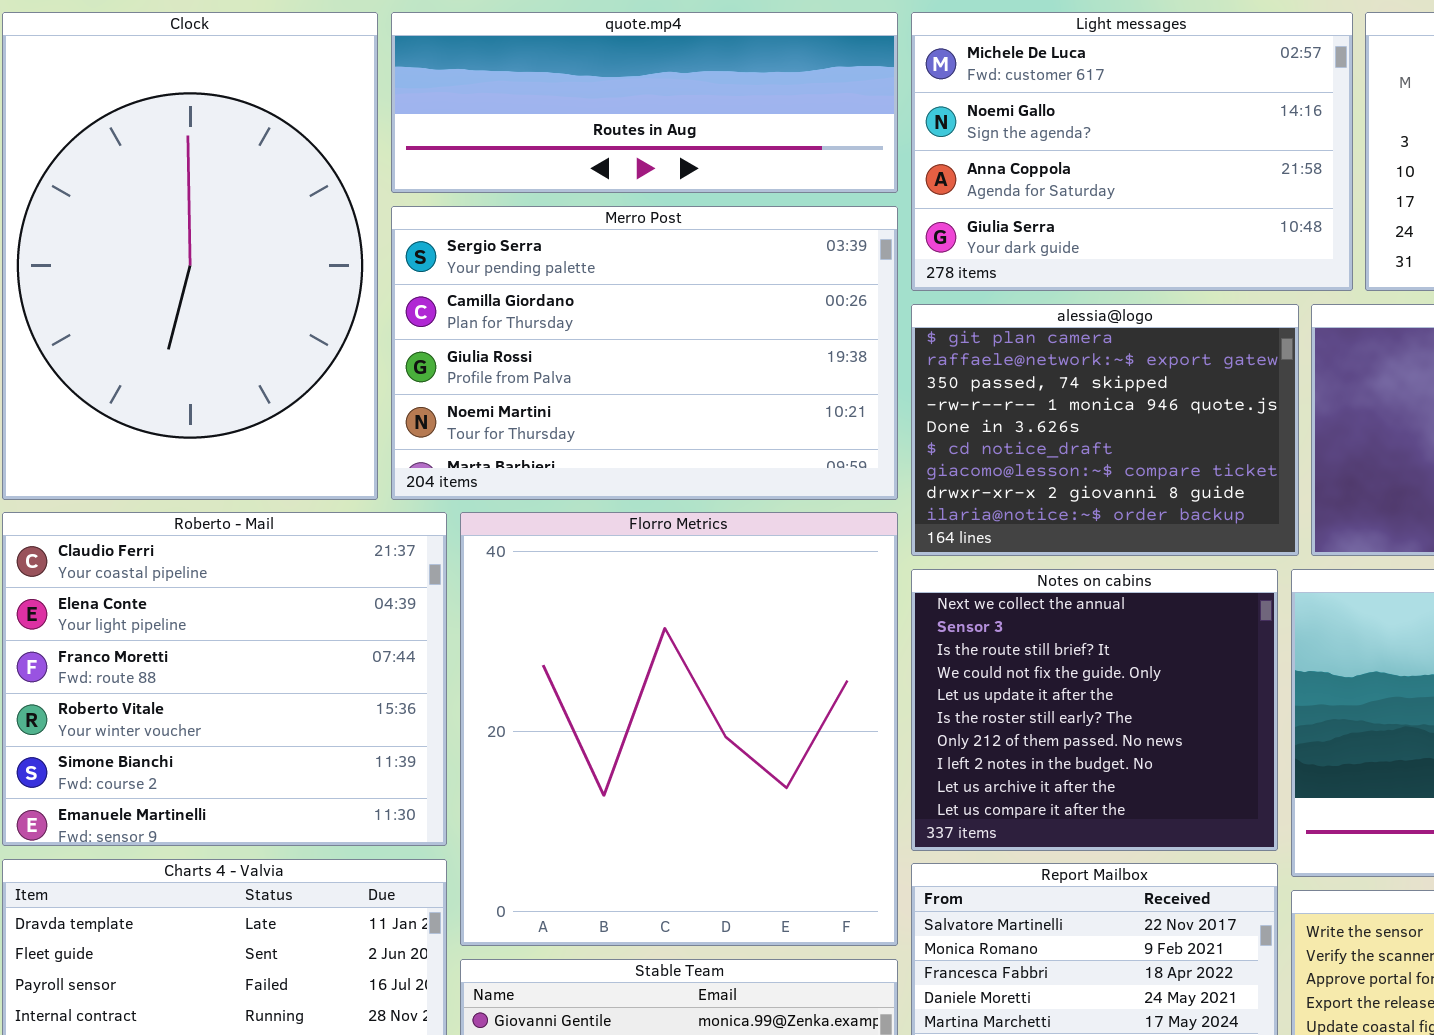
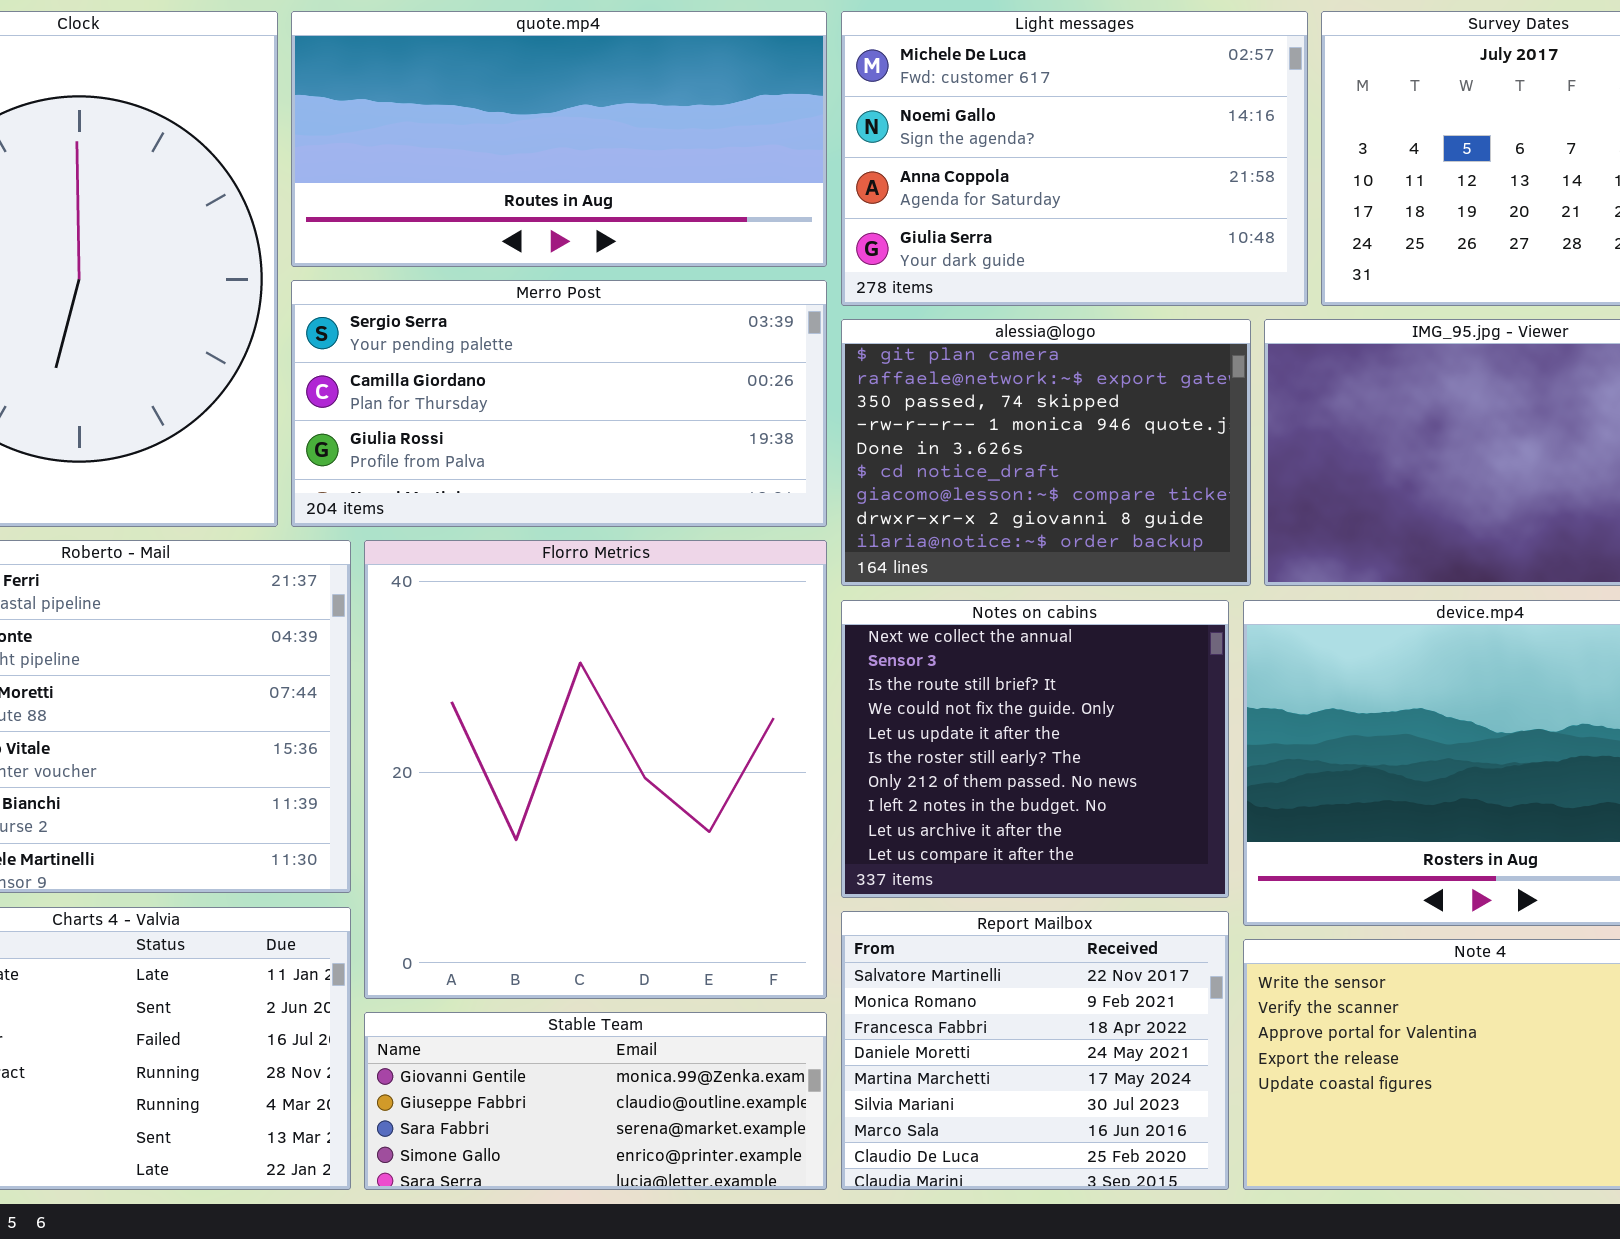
quote.mp4: [391,12,898,193] -> [291,11,827,267], resized
Merro Post: [391,206,898,500] -> [291,280,827,527], resized

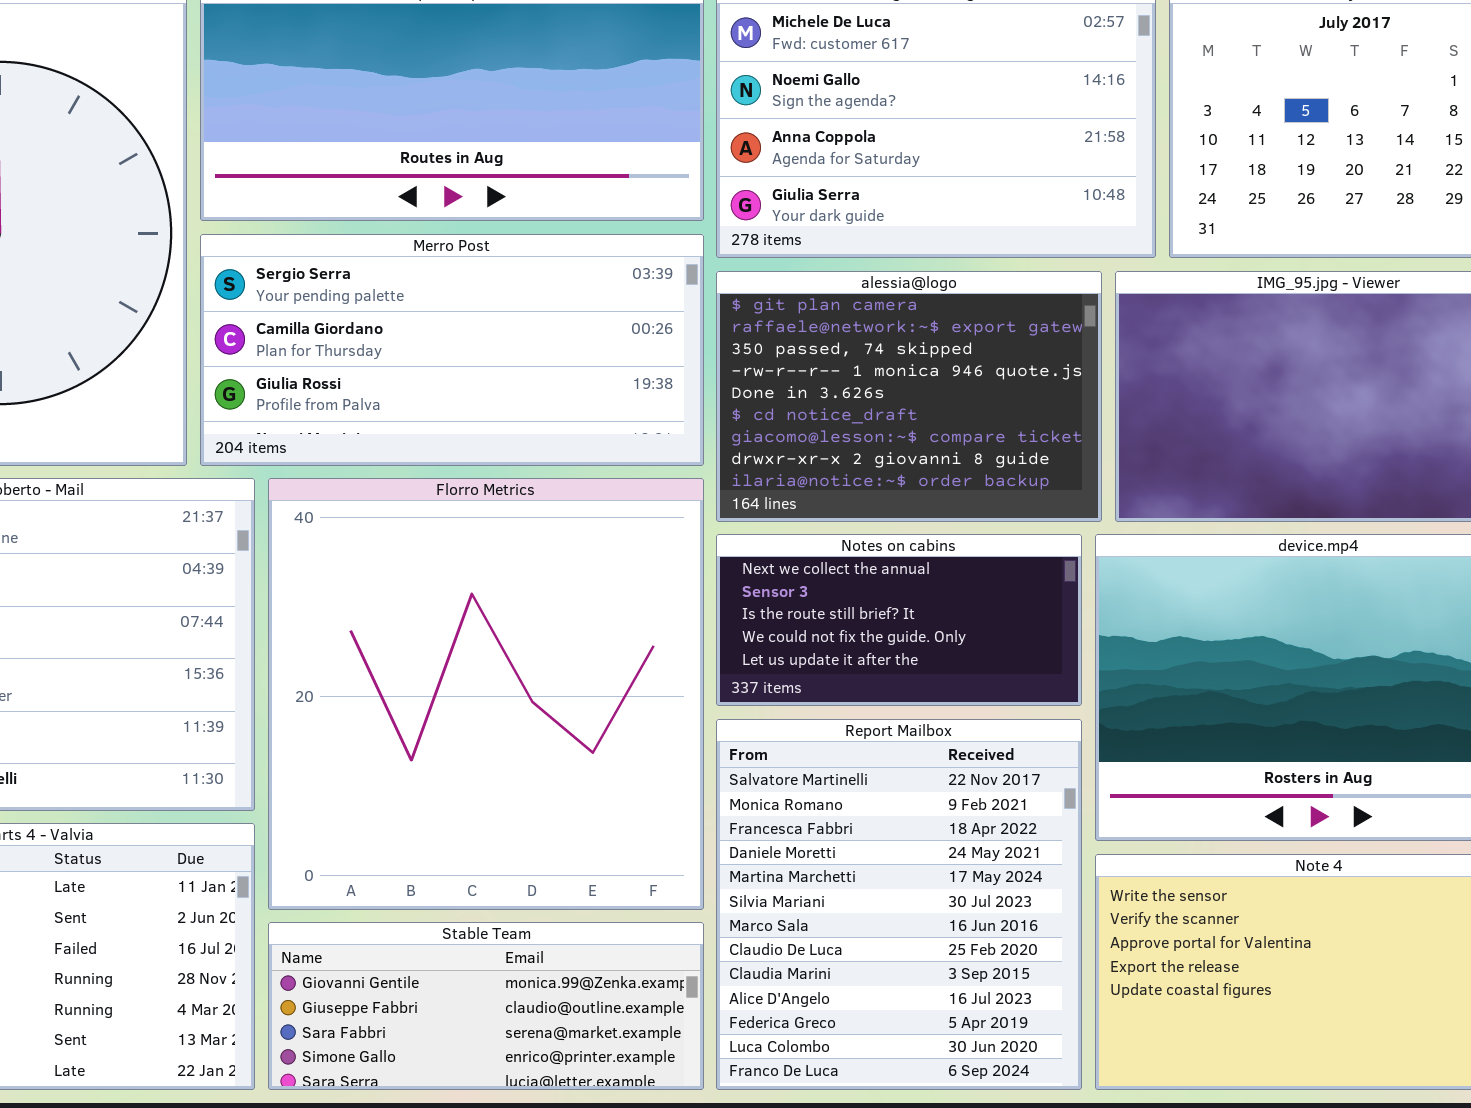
Notes on cabins: [841,600,1229,898] -> [716,534,1082,706], resized
Report Mailbox: [841,911,1229,1190] -> [716,719,1082,1090], resized

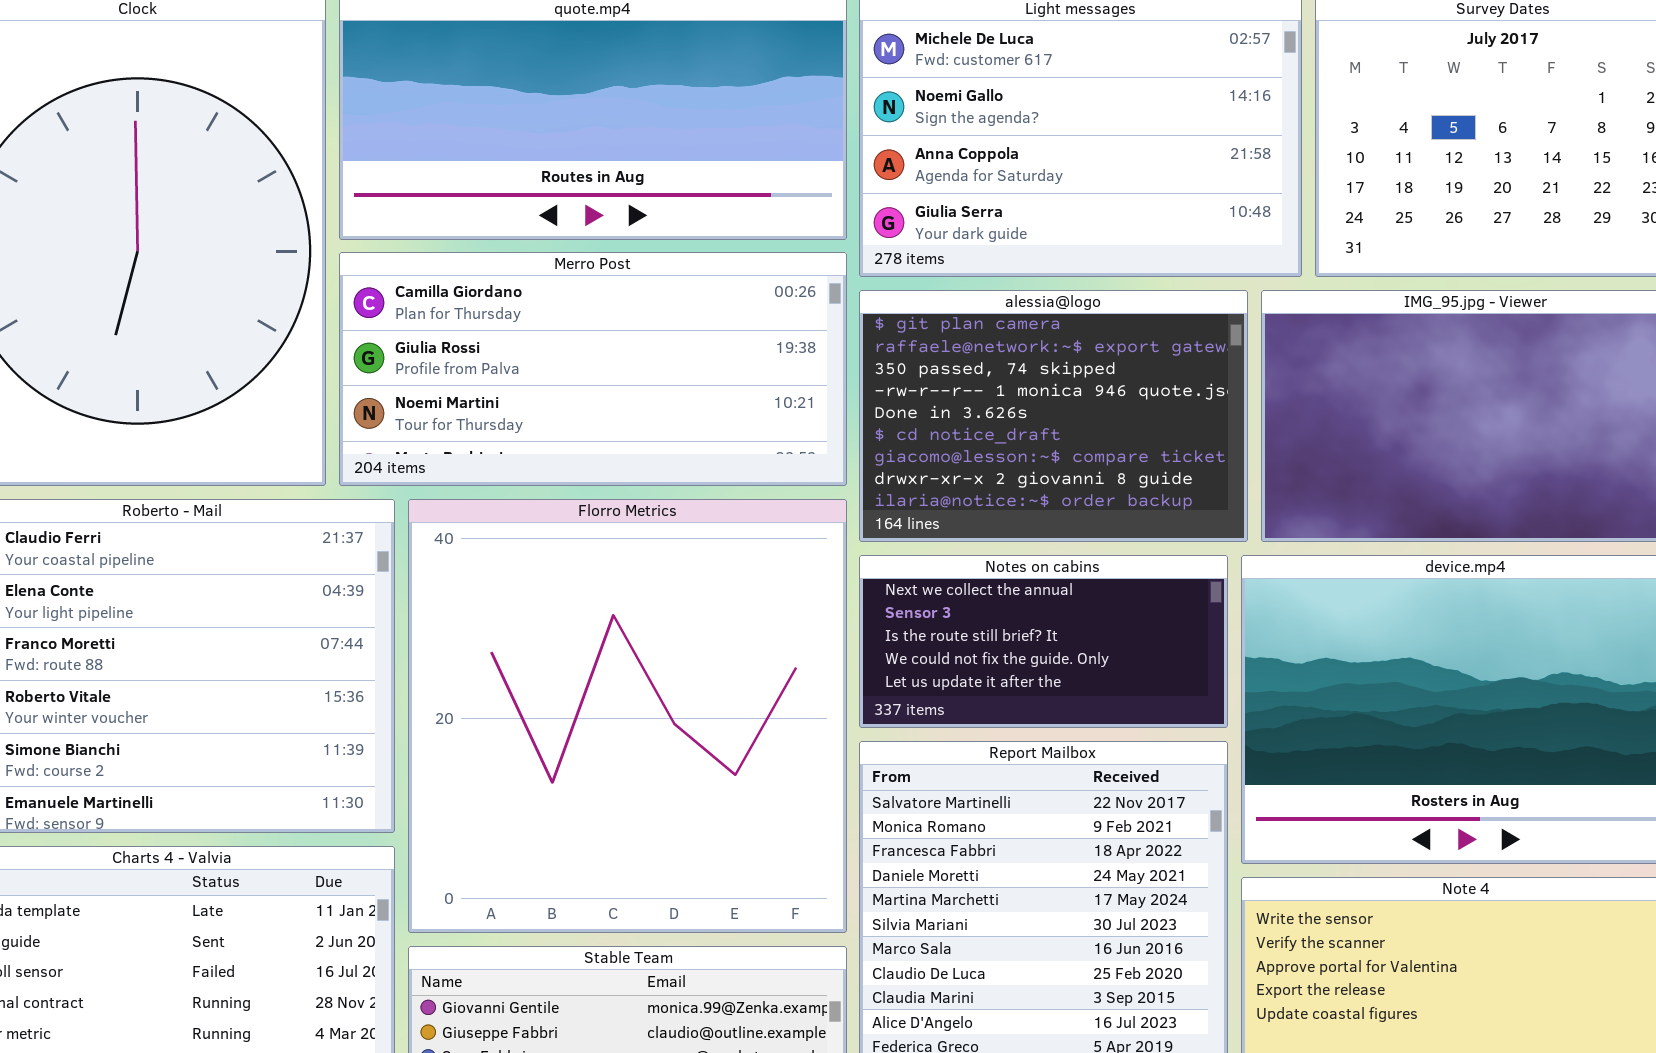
Merro Post: [200,234,704,466] -> [339,252,847,486], scrolled down 1 row

